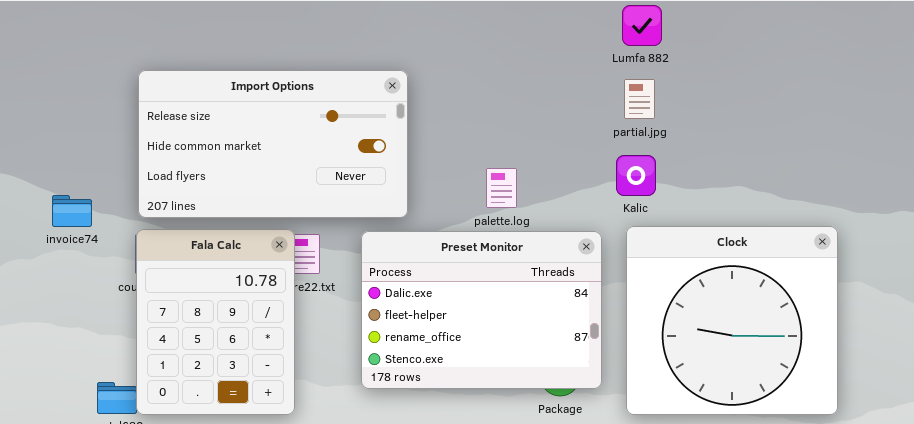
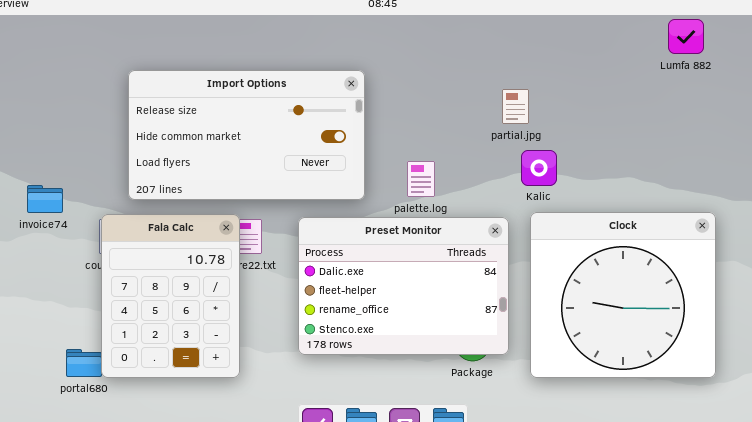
Lumfa 882: [622,5,662,46] -> [668,19,704,54], moved
Import Options: [138,70,408,218] -> [128,70,365,200], moved
partial.jpg: [624,79,655,119] -> [502,89,529,124], moved

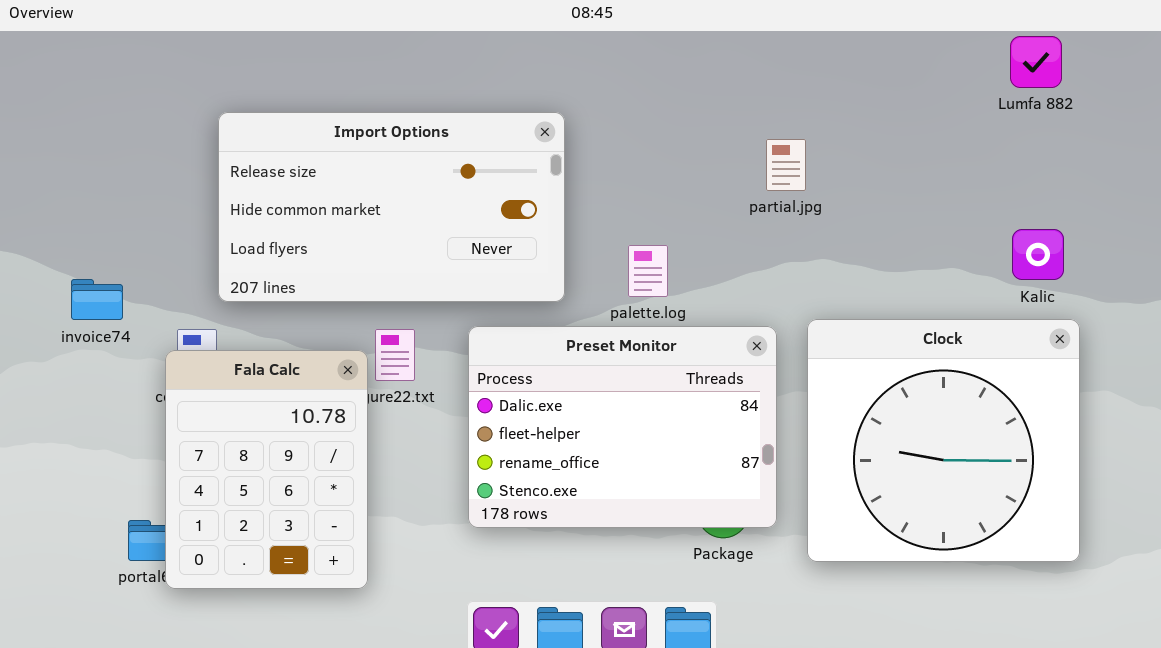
Kalic: [521,150,557,186] -> [1012,229,1064,280], moved
Fala Calc: [101,214,240,378] -> [165,350,368,589], moved

